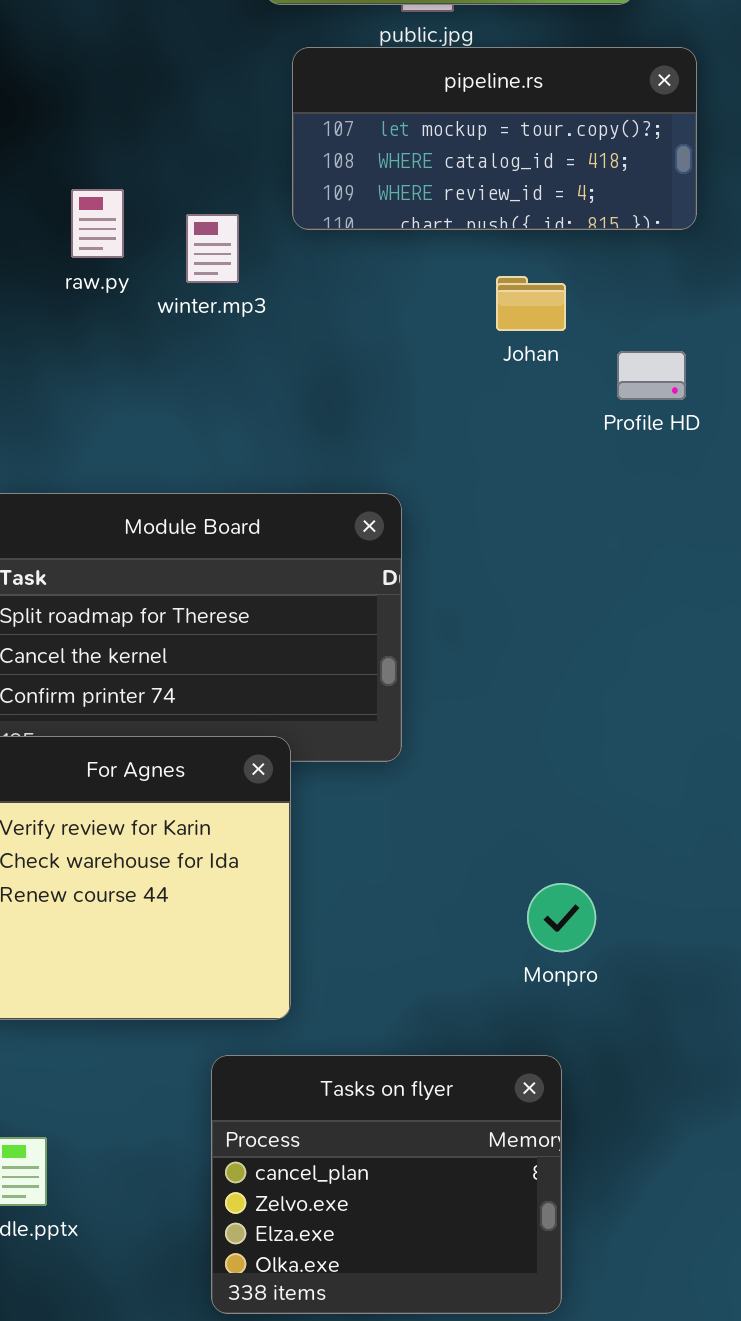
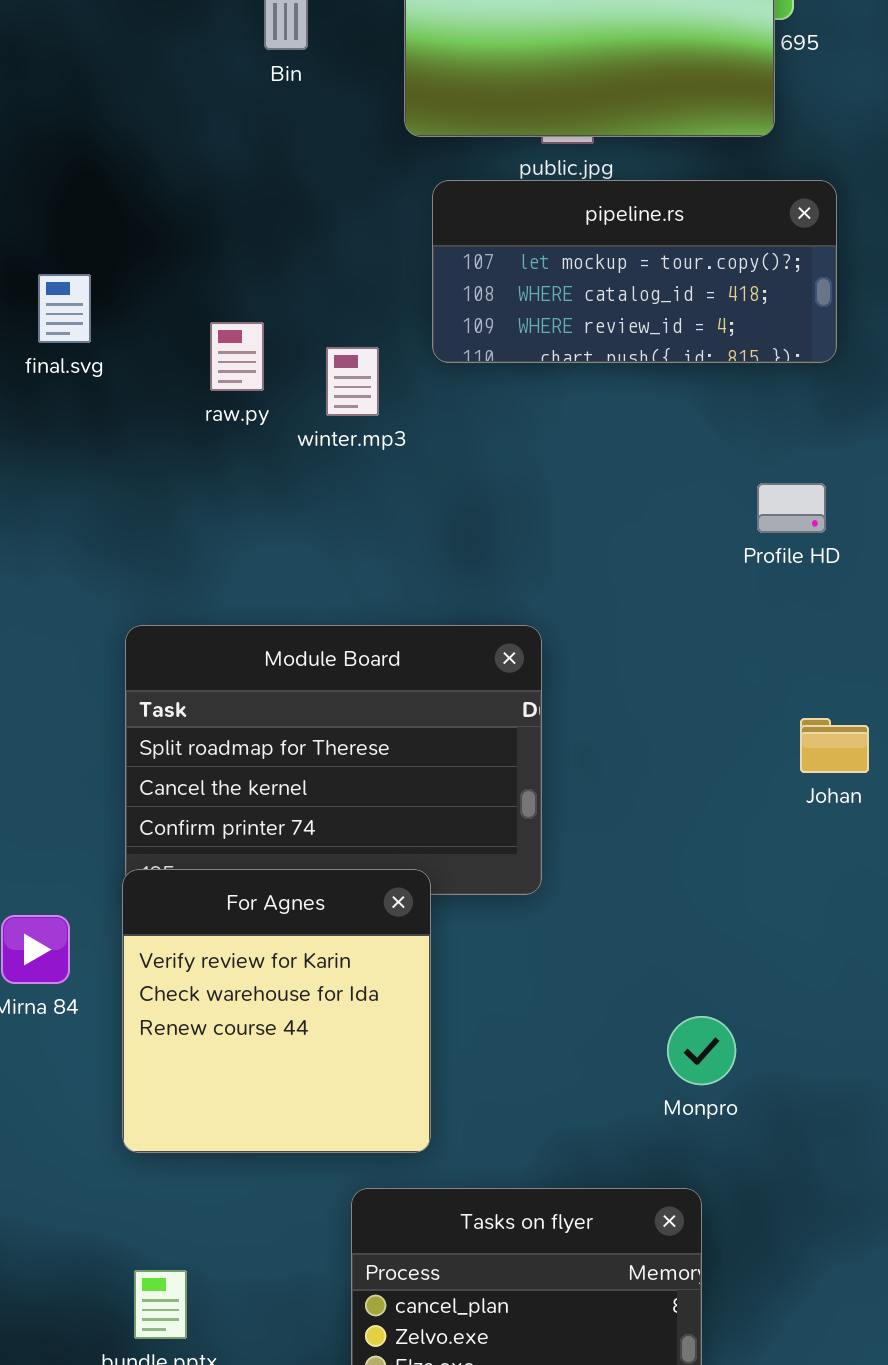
Johan: [496,276,566,331] -> [800,718,869,773], moved

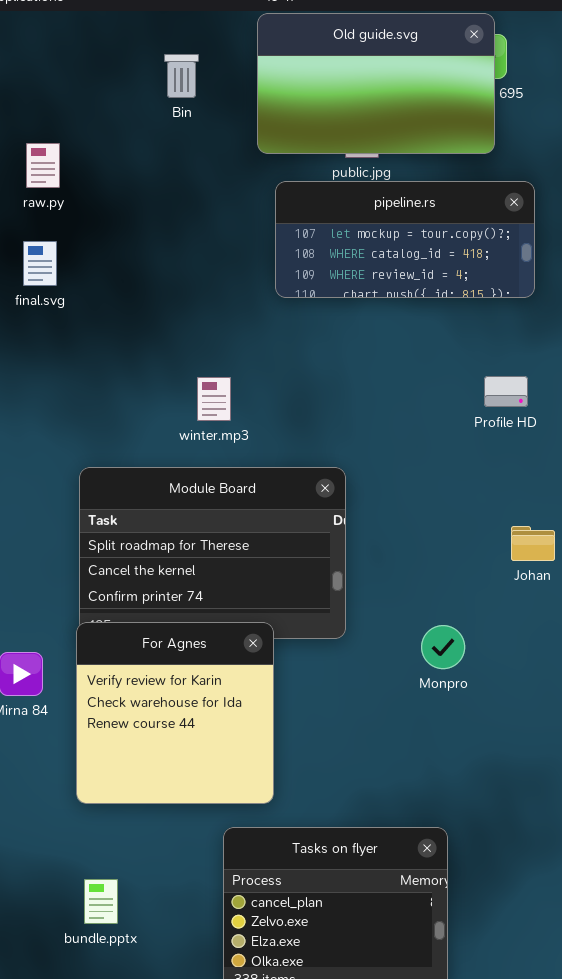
raw.py: [210,322,264,391] -> [26,143,60,188], moved
winter.mp3: [326,347,379,416] -> [197,377,231,421], moved
Monpro: [667,1016,736,1085] -> [421,625,465,669], moved

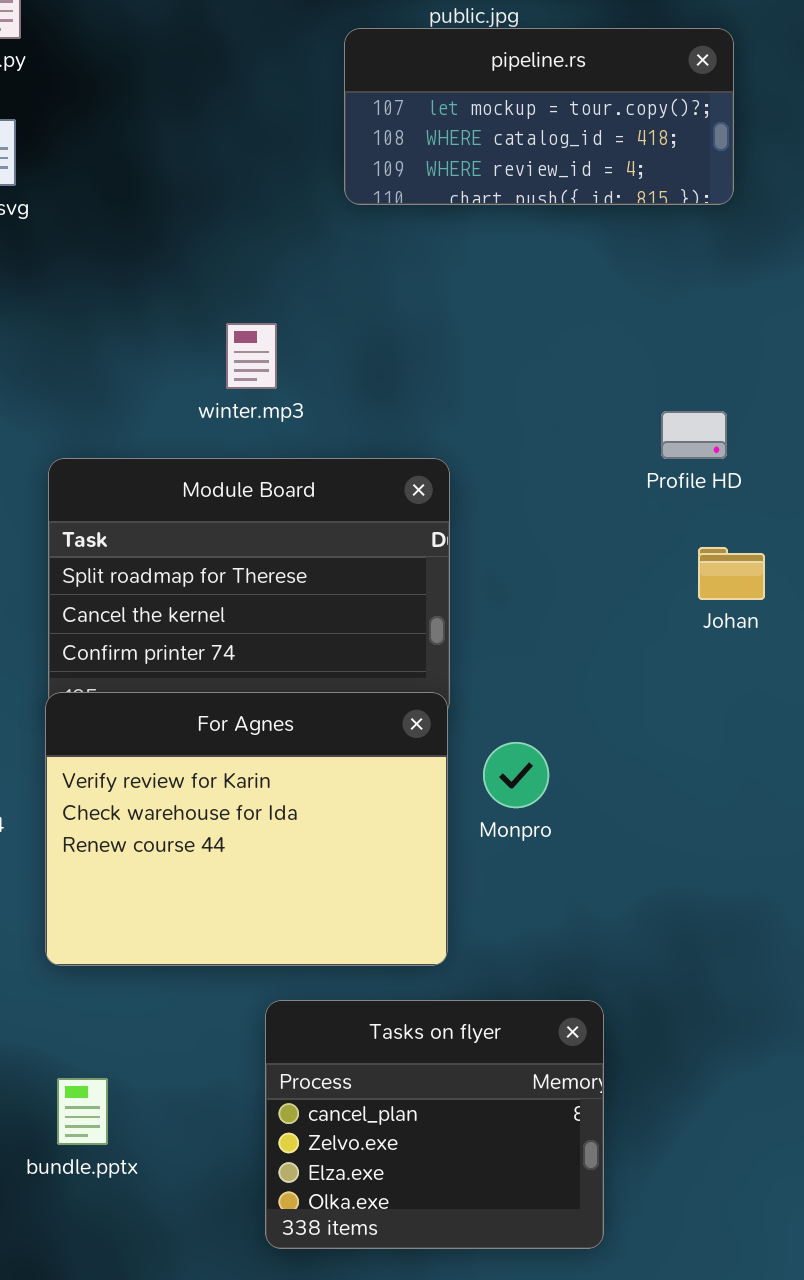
Profile HD: [484,376,528,407] -> [661,411,727,459], moved
For Agnes: [76,622,274,804] -> [45,692,448,966], resized
Monpro: [421,625,465,669] -> [483,742,549,808], moved

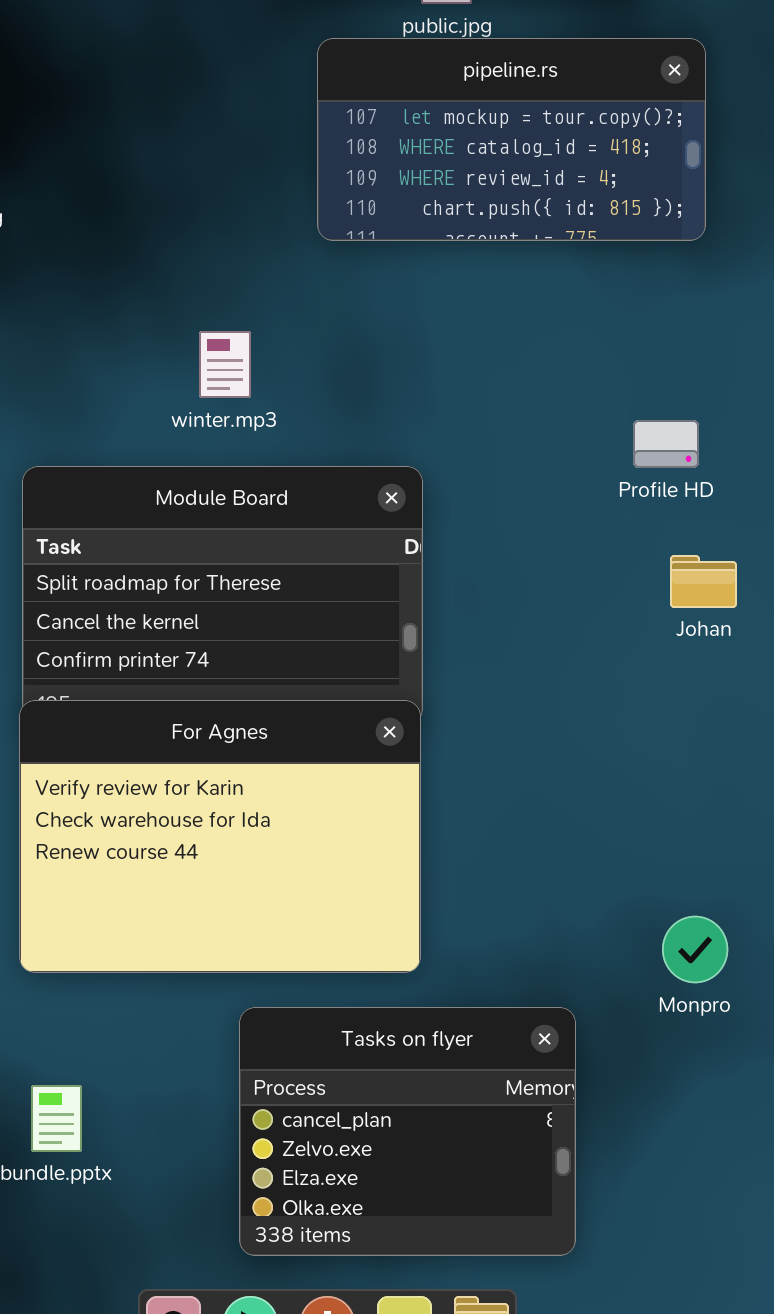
pipeline.rs: [344,28,734,205] -> [317,38,706,241], resized
Monpro: [483,742,549,808] -> [662,916,728,983], moved

